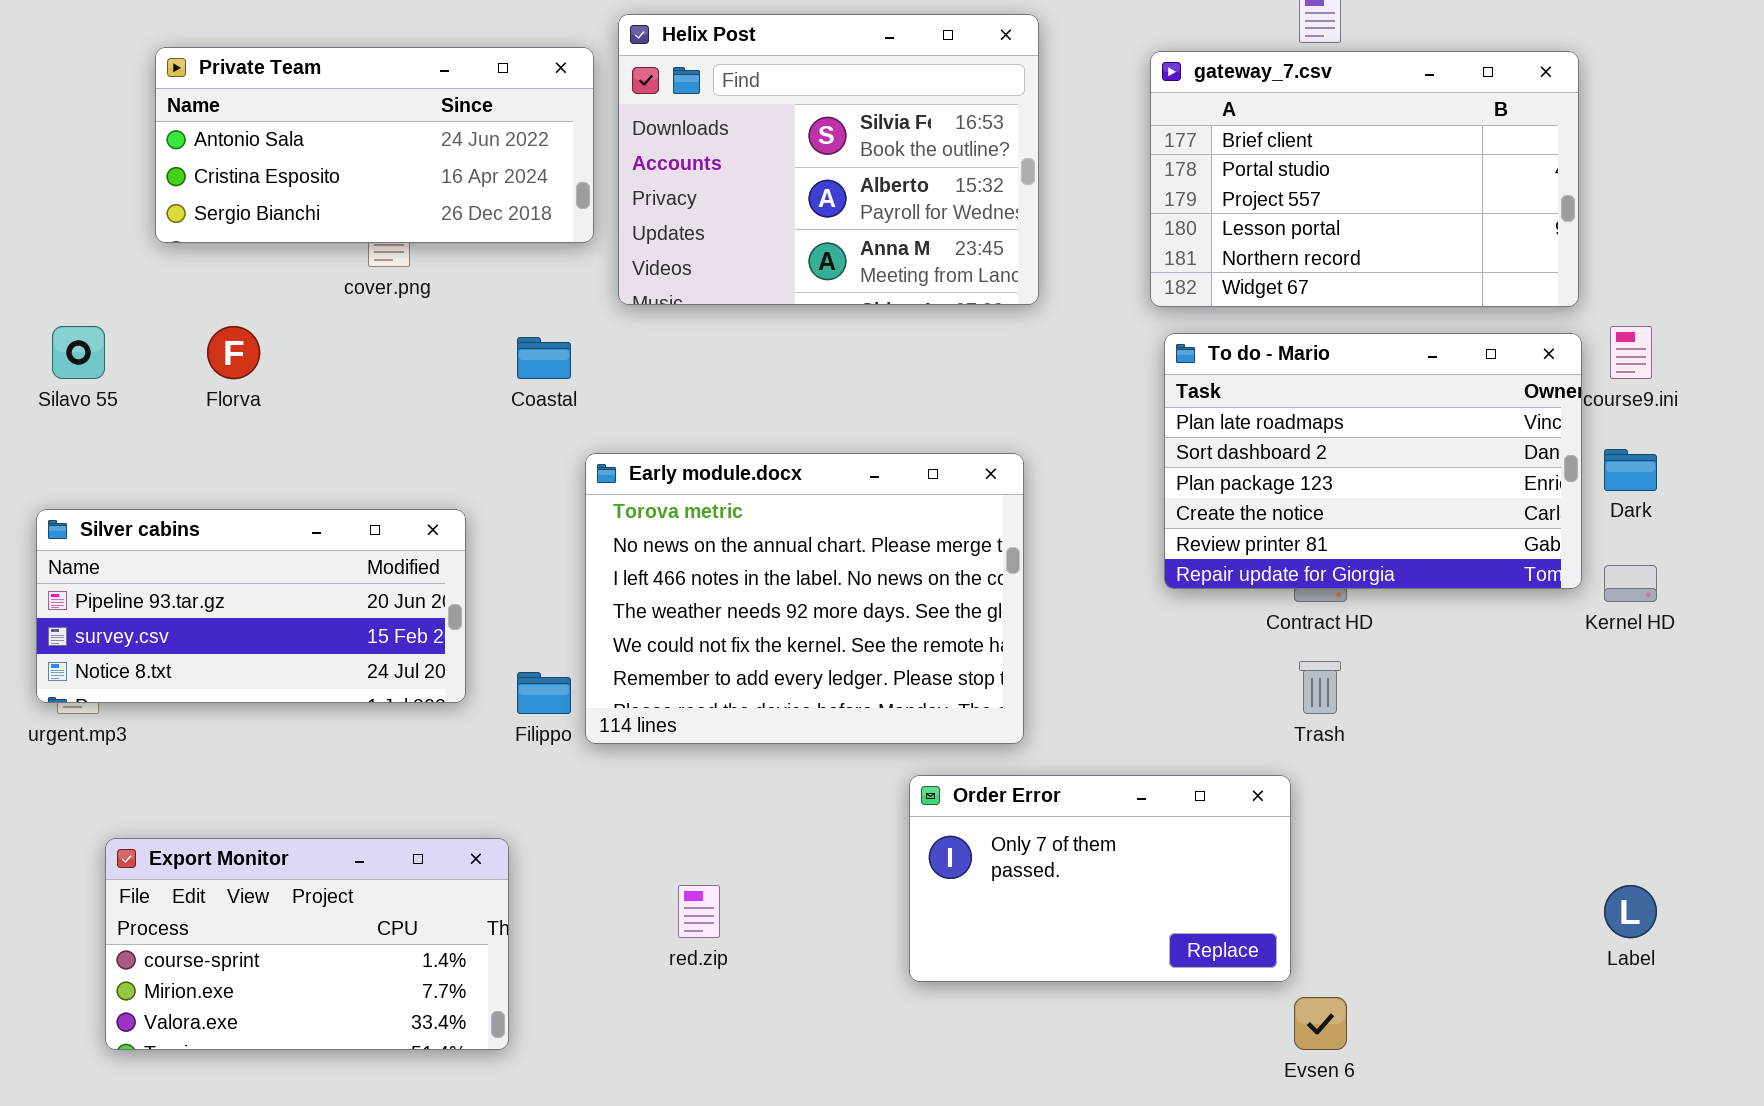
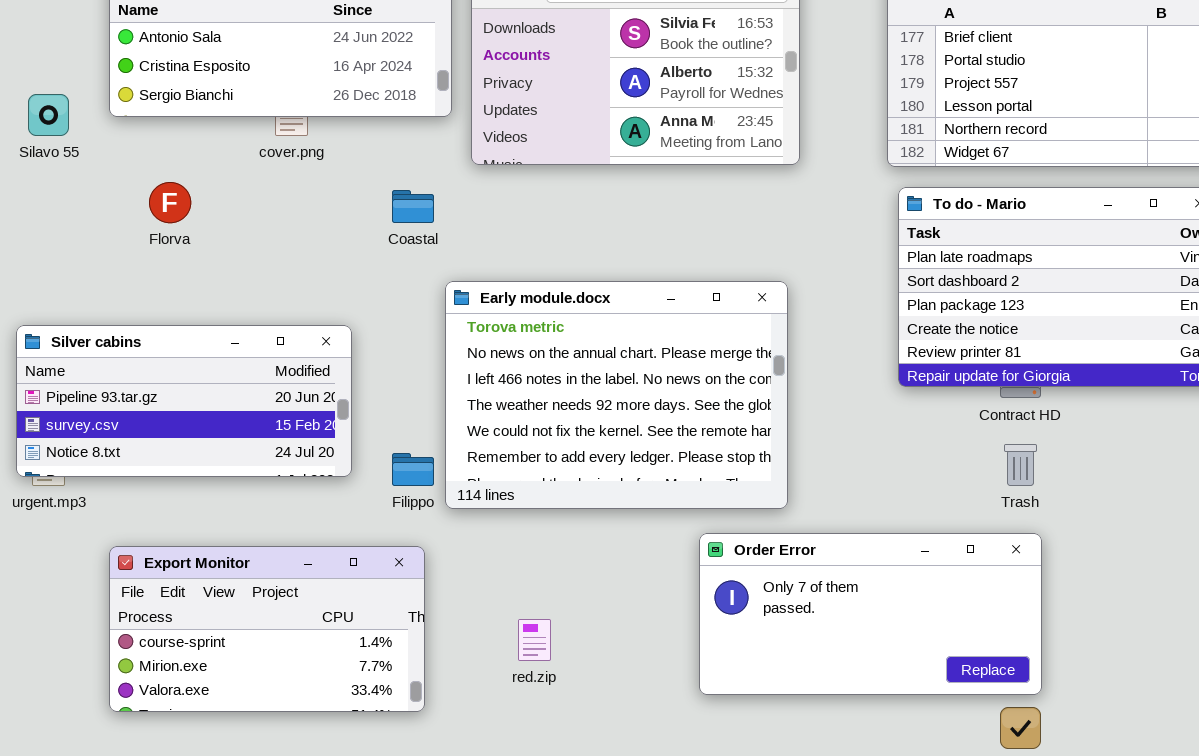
Silavo 55: [52,326,105,379] -> [28,94,69,136], moved
Order Error: [909,775,1291,982] -> [699,533,1042,695], resized
Export Monitor: [105,838,509,1050] -> [109,546,425,712], moved

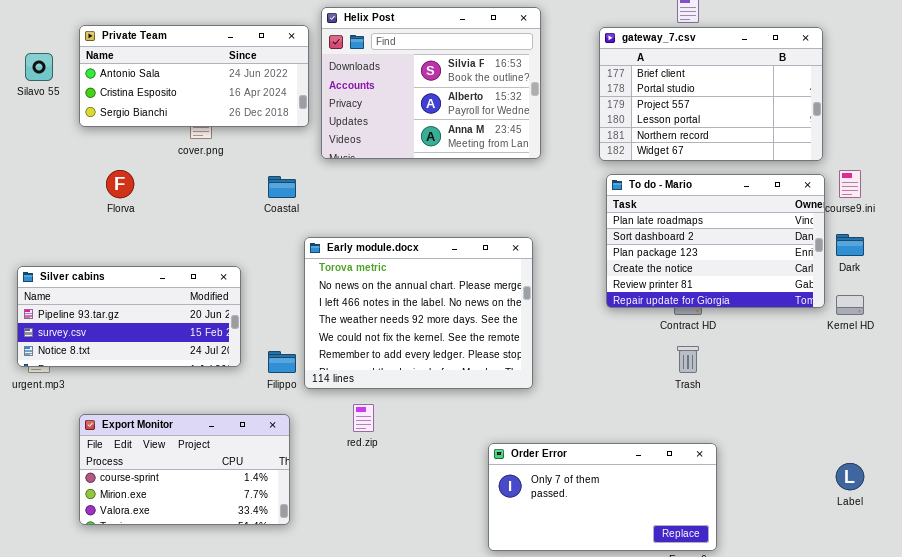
Silavo 55: [28,94,69,136] -> [25,53,53,81], moved
Order Error: [699,533,1042,695] -> [488,443,717,551], moved
red.zip: [518,619,551,661] -> [353,404,374,432], moved

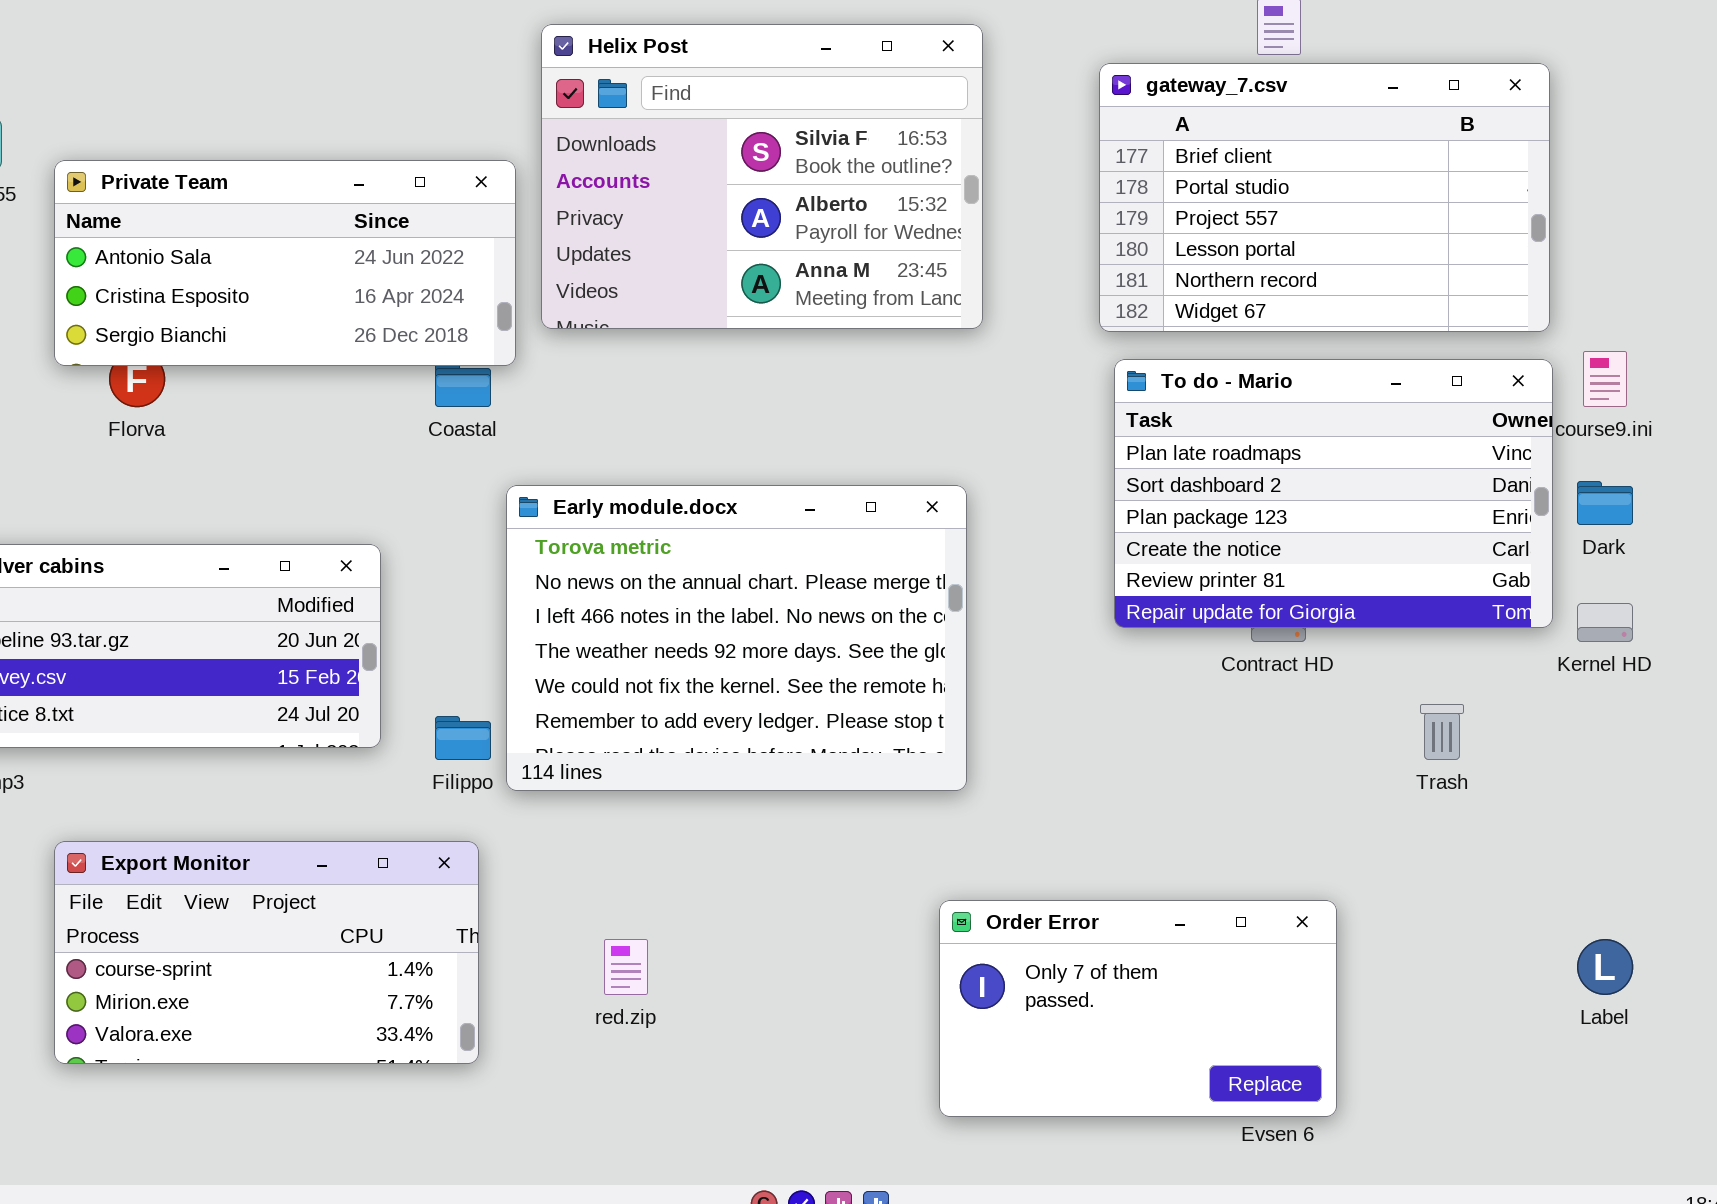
Private Team: [79,25,309,127] -> [54,160,516,366], moved
Trash: [677,346,699,373] -> [1420,704,1464,760], moved
red.zip: [353,404,374,432] -> [604,939,648,995], moved
Order Error: [488,443,717,551] -> [939,900,1337,1117], resized

